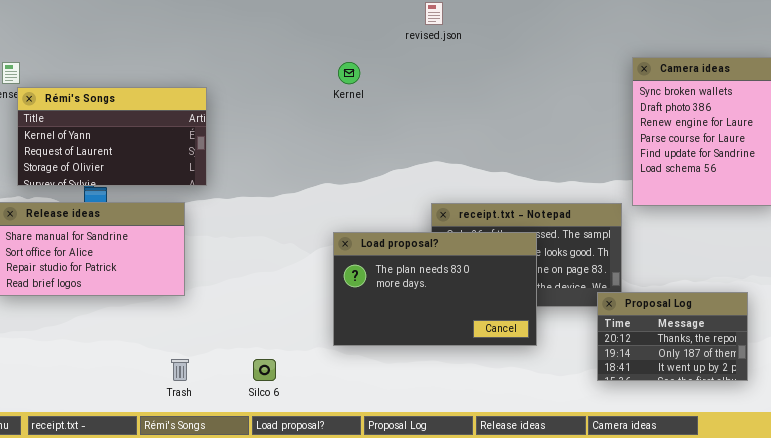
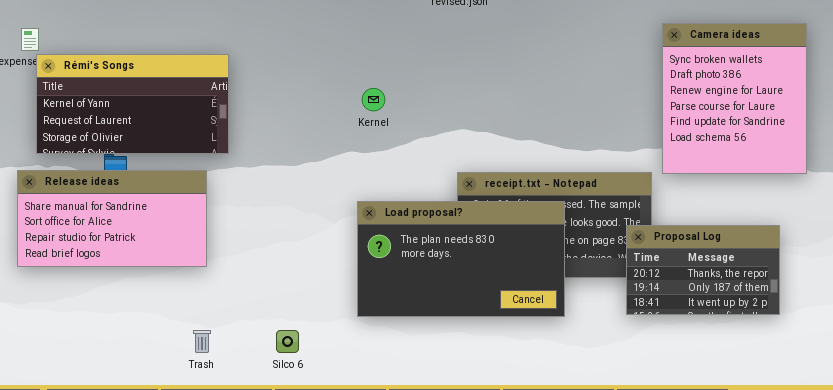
Kernel: [338,62,360,84] -> [362,88,385,111], moved
Proposal Log: [597,292,748,381] -> [626,225,780,315], moved

